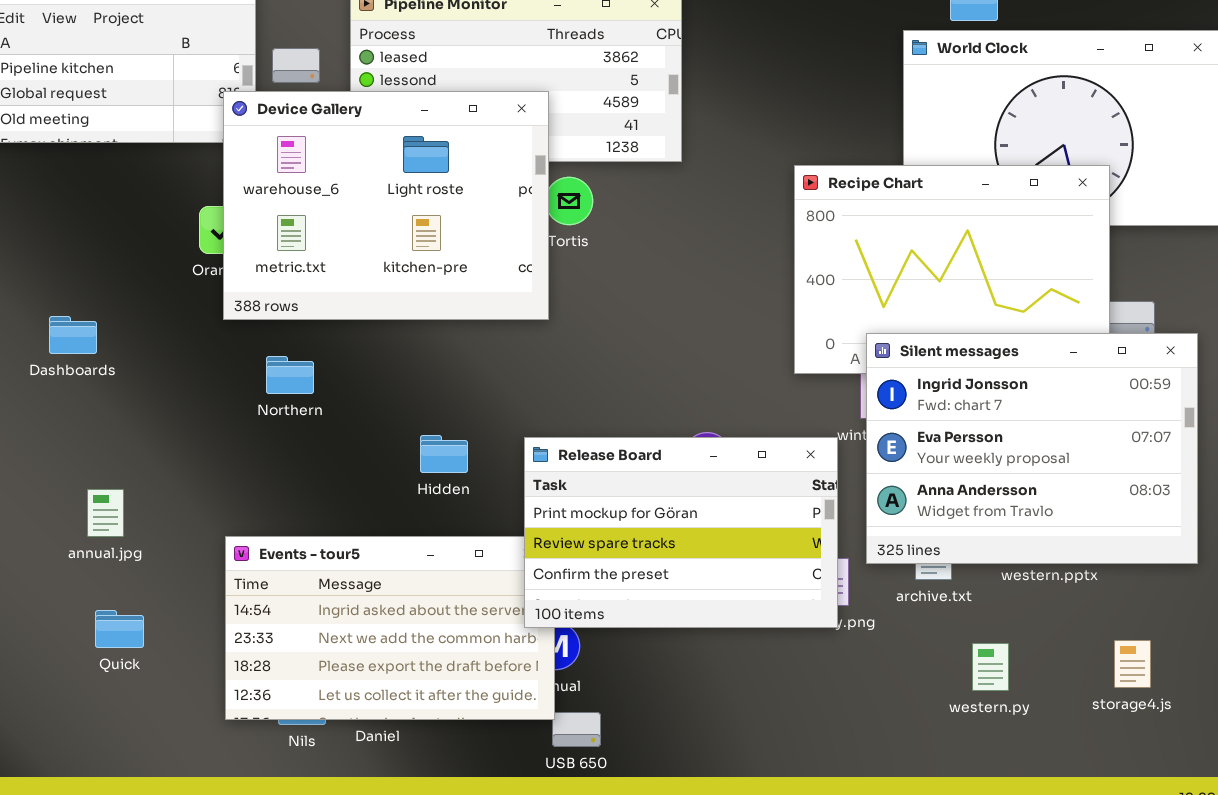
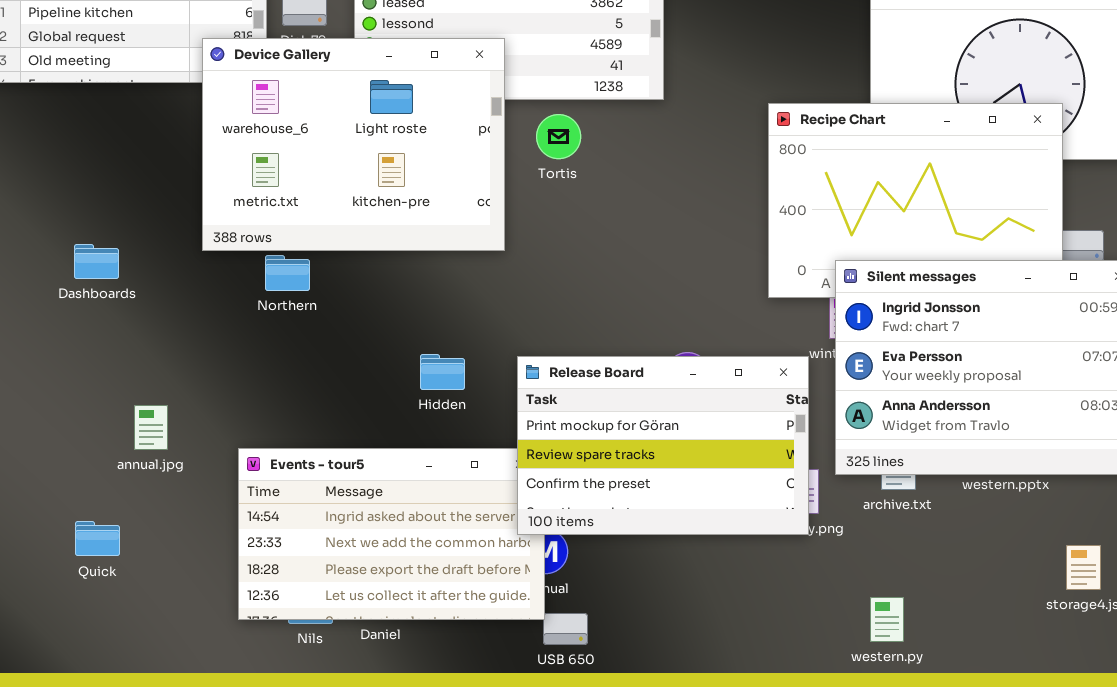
Device Gallery: [223,91,549,320] -> [202,38,505,251], moved
Northern: [266,356,314,394] -> [265,255,310,291], moved
annual.jpg: [87,489,124,537] -> [134,405,168,450], moved
Quick: [95,610,144,648] -> [75,521,120,556], moved
western.py: [972,643,1009,691] -> [870,597,904,642], moved

